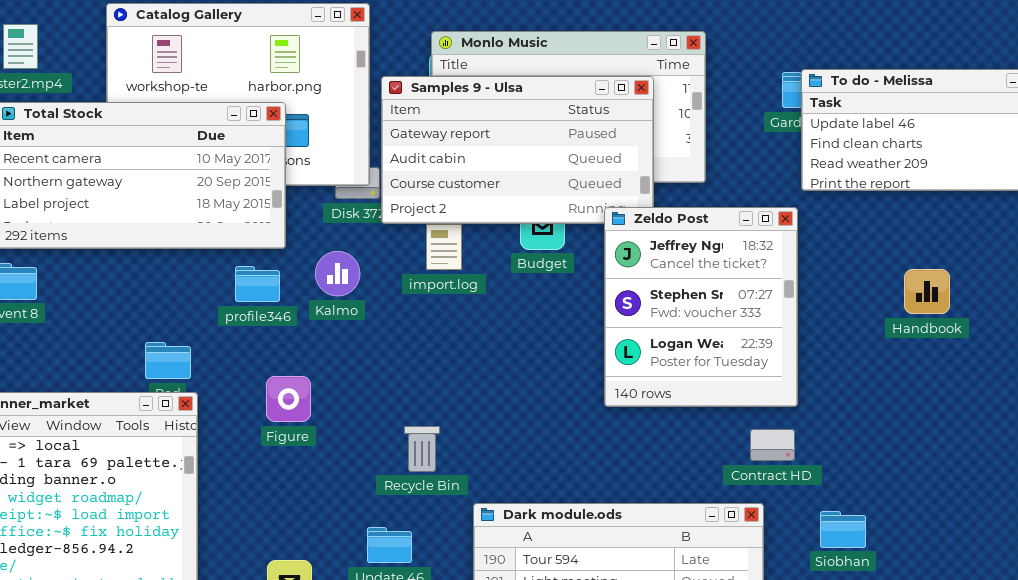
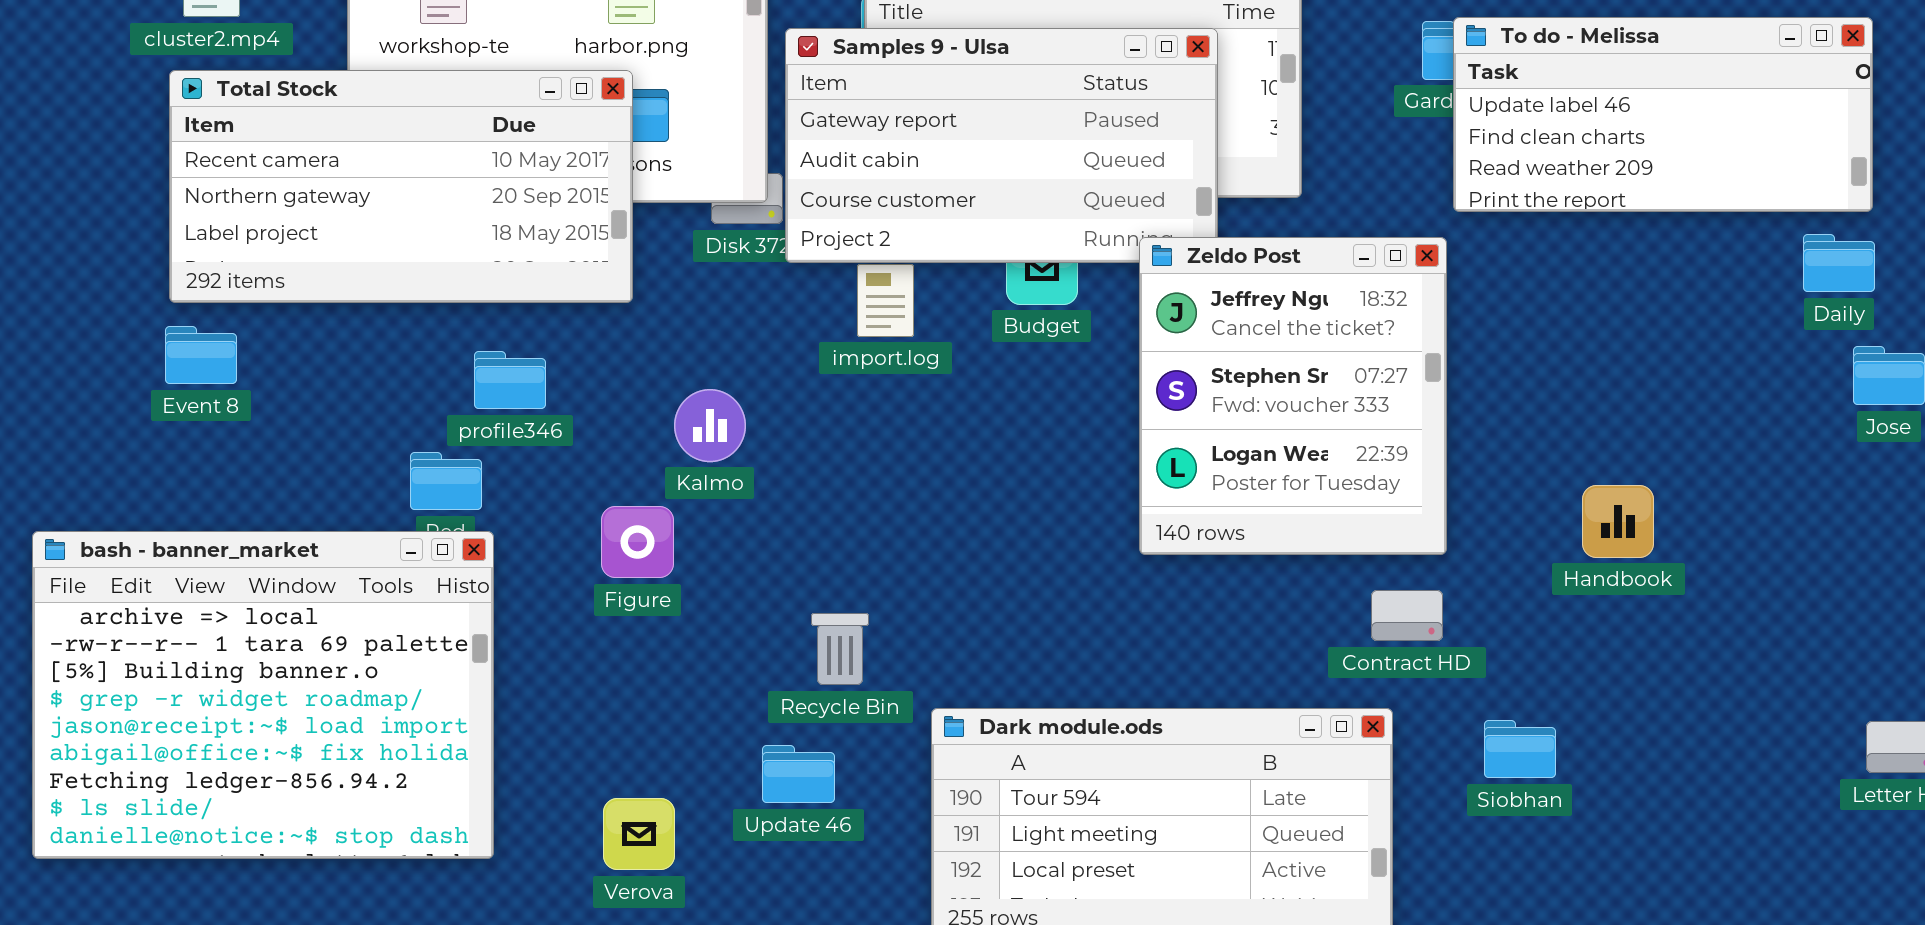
Kalmo: [315,251,360,296] -> [674,389,746,462], moved
profile346: [235,266,280,302] -> [474,351,546,409], moved
Handbook: [904,269,950,314] -> [1582,485,1654,558], moved
Recycle Bin: [404,426,440,472] -> [811,613,869,685], moved

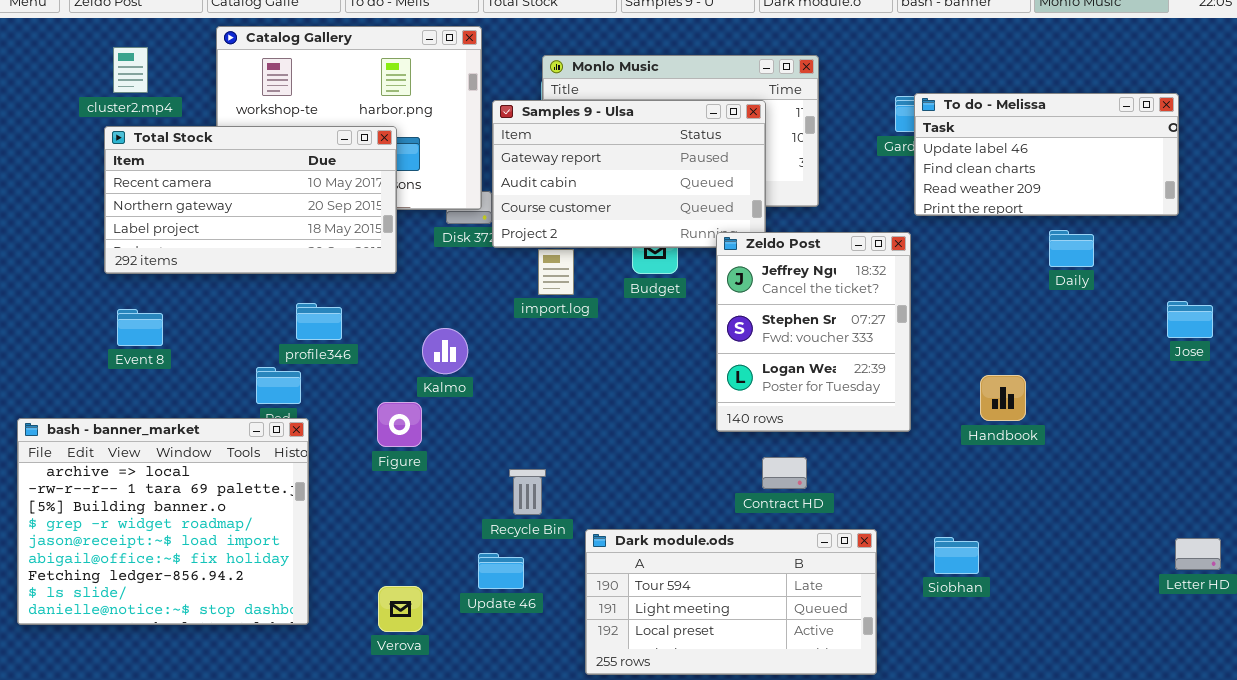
Daily: [1803,234,1875,292] -> [1049,230,1094,267], moved
Event 8: [165,326,237,384] -> [117,309,163,346], moved
Handbook: [1582,485,1654,558] -> [980,375,1026,421], moved
Contract HD: [1371,590,1443,641] -> [762,457,807,489], moved

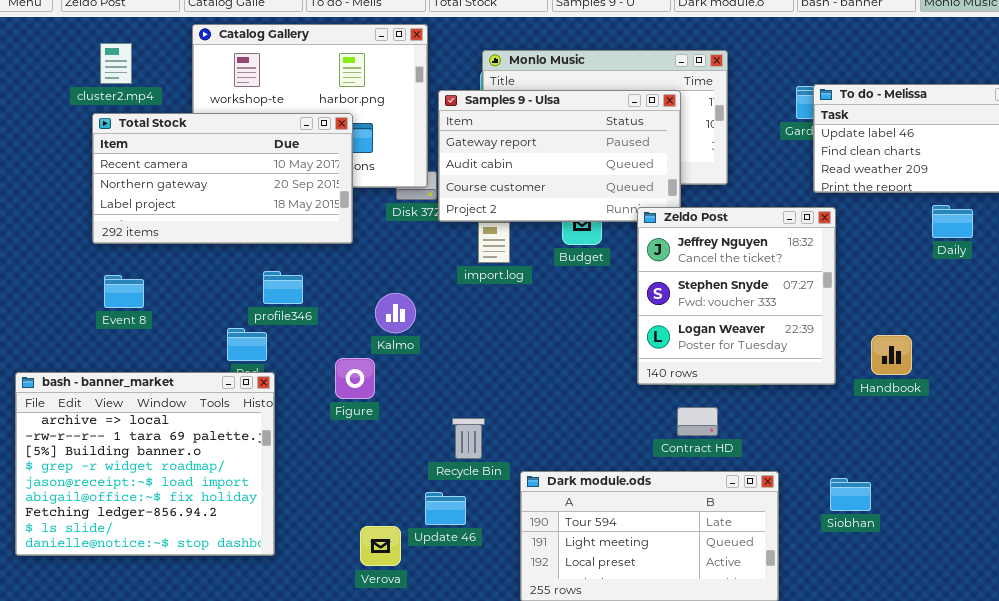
Zeldo Post: [716,232,911,432] -> [637,207,836,385], resized
Verova: [378,586,423,632] -> [360,526,401,566], moved

